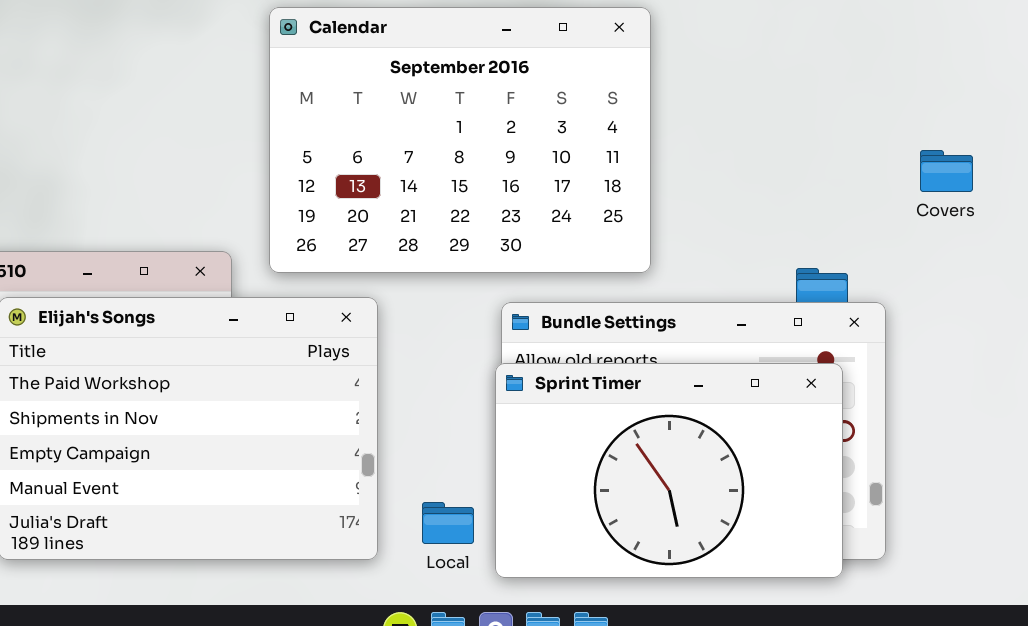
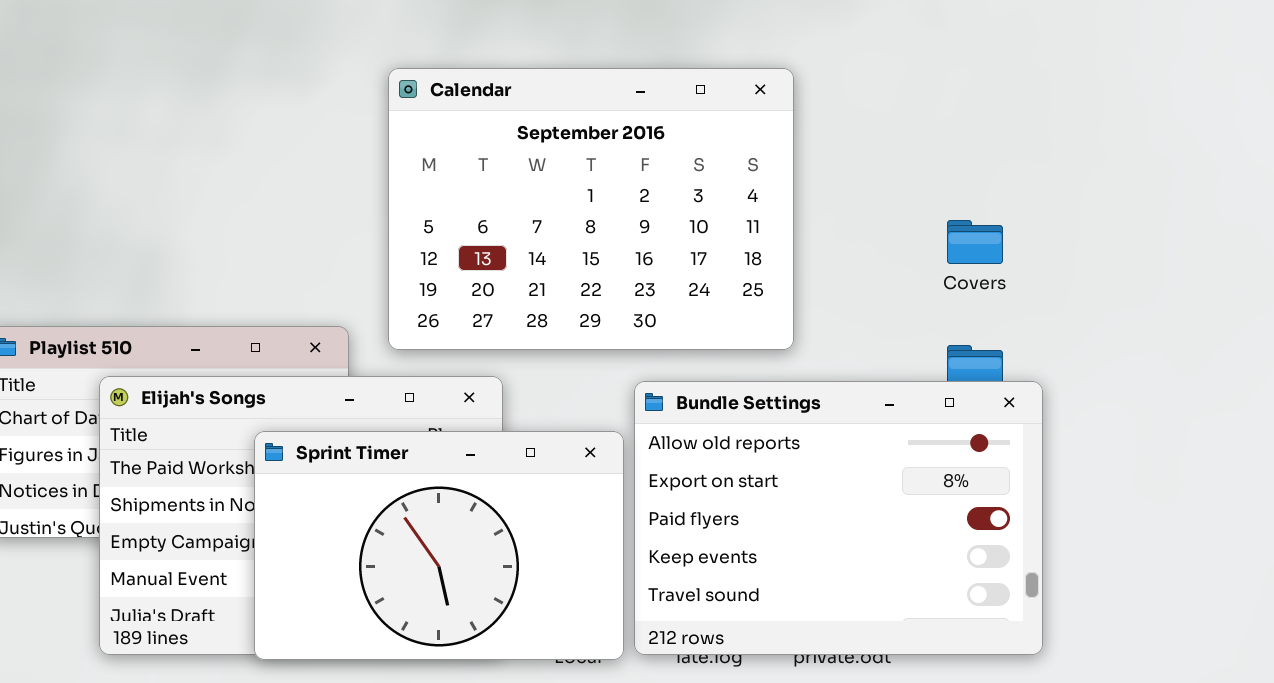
Covers: [920,150,973,192] -> [947,220,1003,264], moved
Sprint Timer: [495,363,843,578] -> [254,431,624,660], moved

